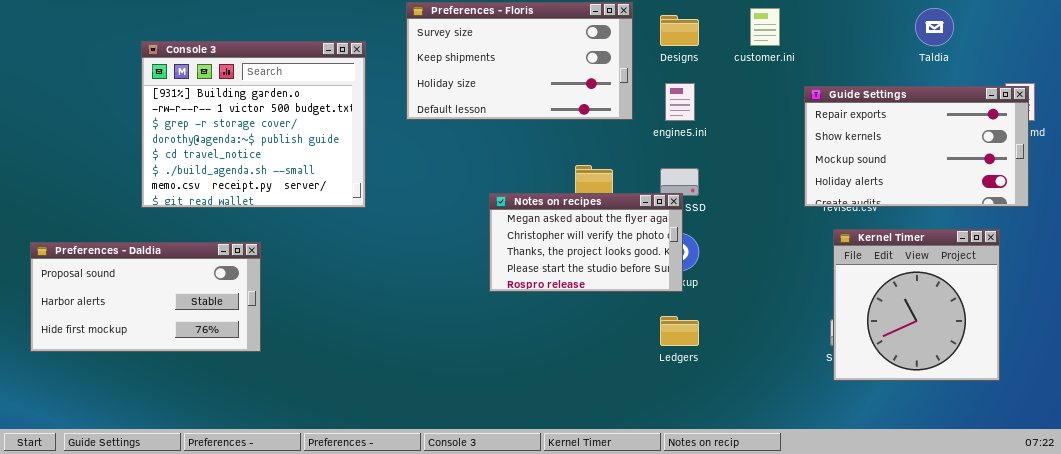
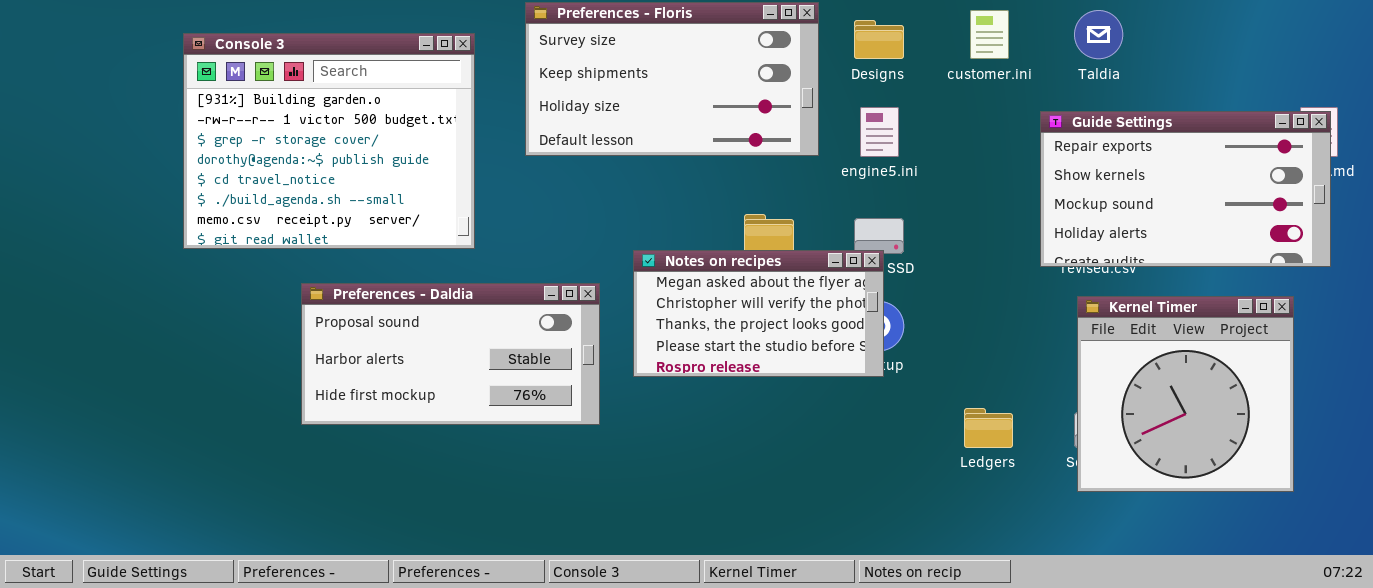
Taldia: [915,8,954,46] -> [1074,10,1123,59], moved
Console 3: [141,41,366,208] -> [183,33,475,249], moved
Preferences - Daldia: [30,242,261,352] -> [301,283,600,425], moved
Ledgers: [660,316,699,346] -> [964,408,1013,448], moved

